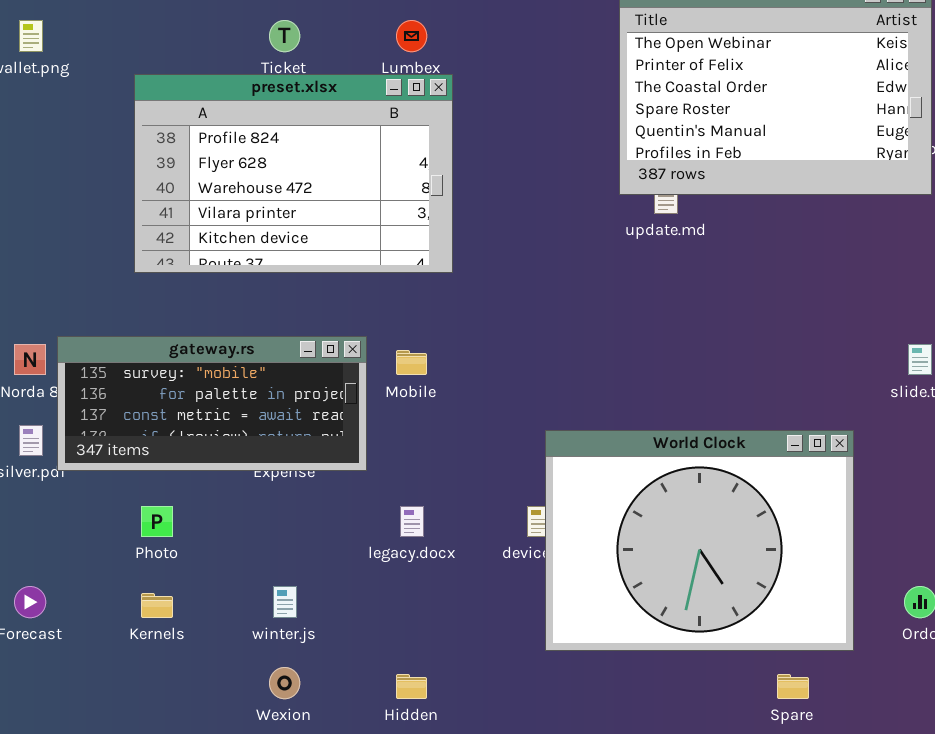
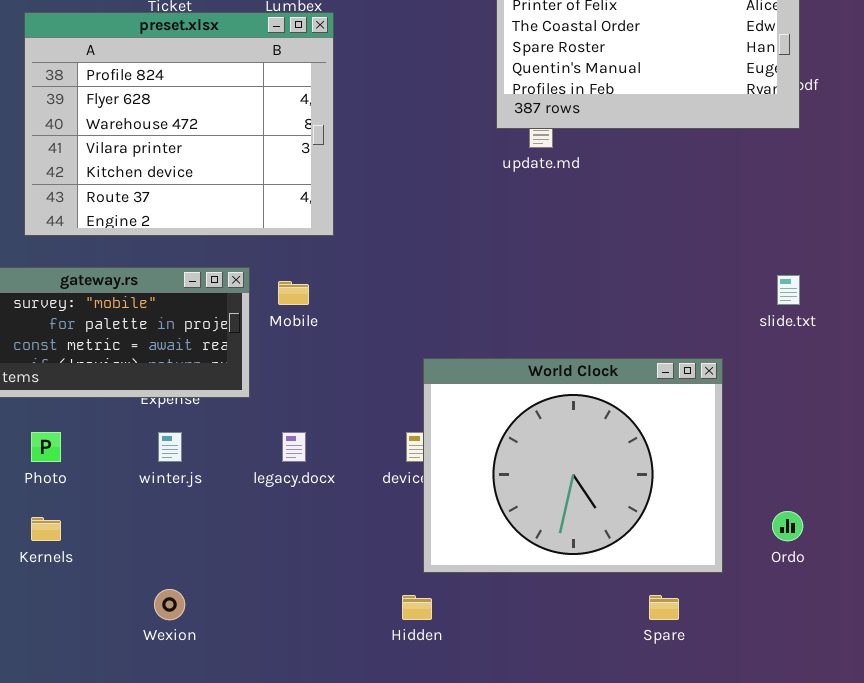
preset.xlsx: [134,74,453,273] -> [24,12,334,236], resized
winter.js: [273,586,297,618] -> [158,432,182,462], moved
Hidden: [396,674,427,699] -> [402,595,432,620], moved

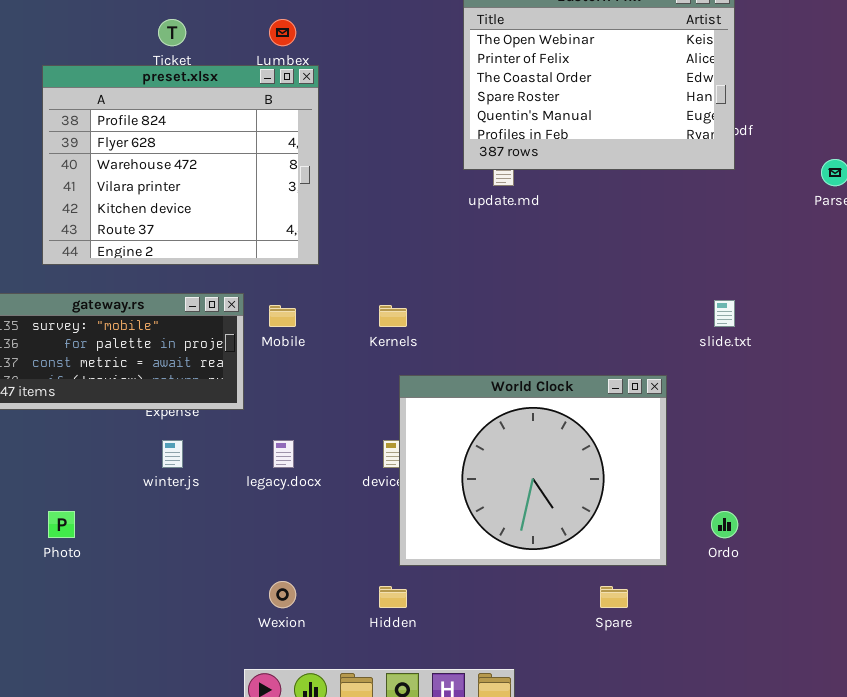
Photo: [31,432,61,462] -> [48,511,75,538], moved
Kernels: [31,517,61,541] -> [379,305,407,327], moved
Wexion: [154,589,185,620] -> [269,581,296,608], moved

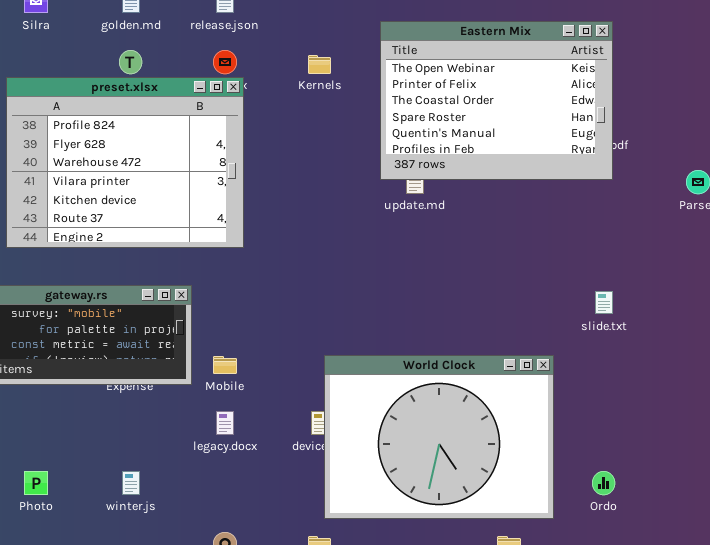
preset.xlsx: [42,65,319,265] -> [6,77,244,248], moved
Mobile: [269,305,296,327] -> [213,356,237,374], moved
Kernels: [379,305,407,327] -> [308,55,331,74], moved
winter.js: [162,440,183,468] -> [122,471,140,495], moved

